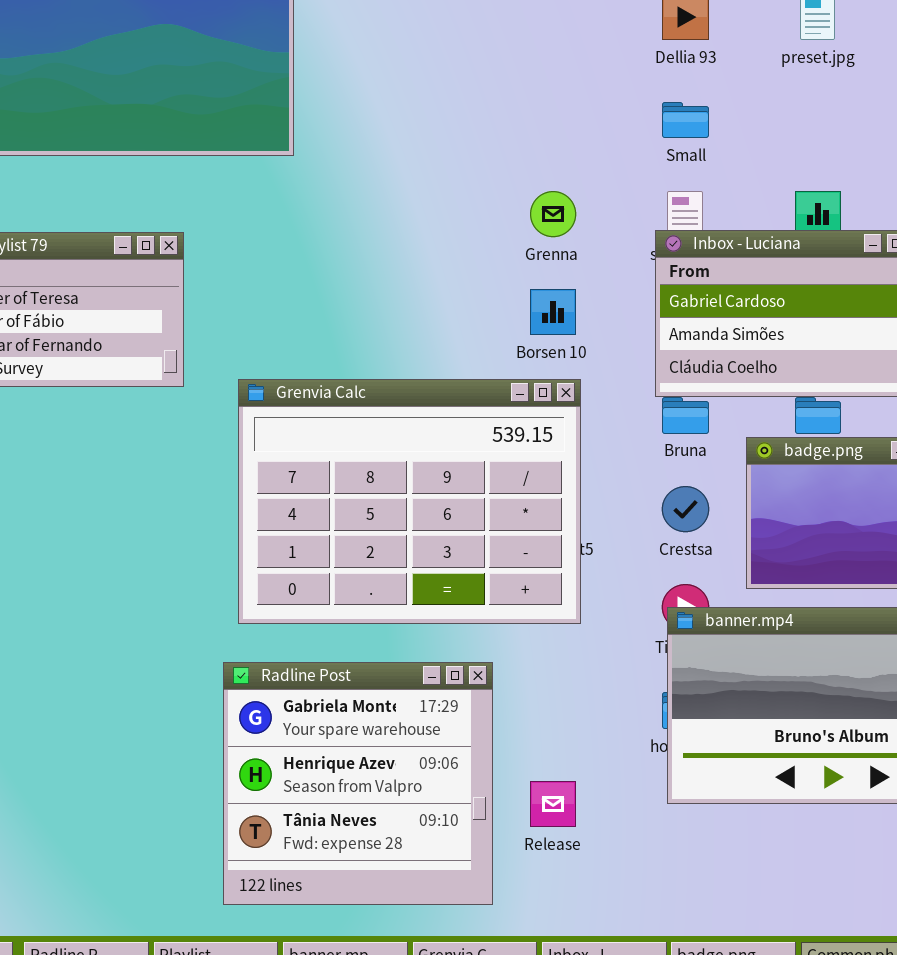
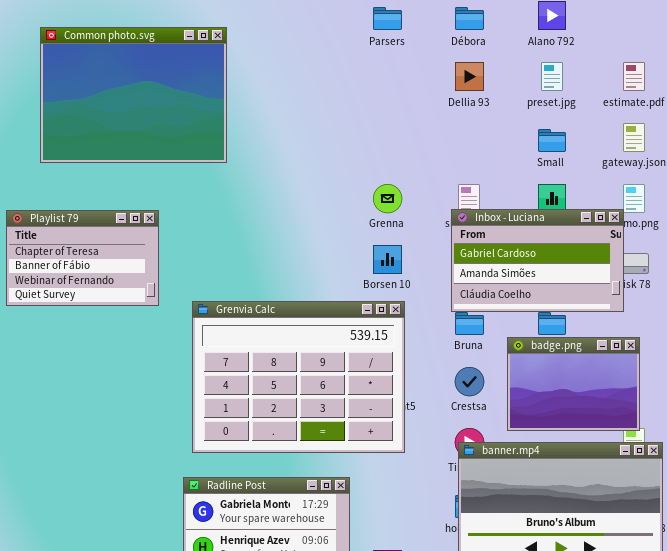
Small: [662,102,709,138] -> [538,129,566,152], moved

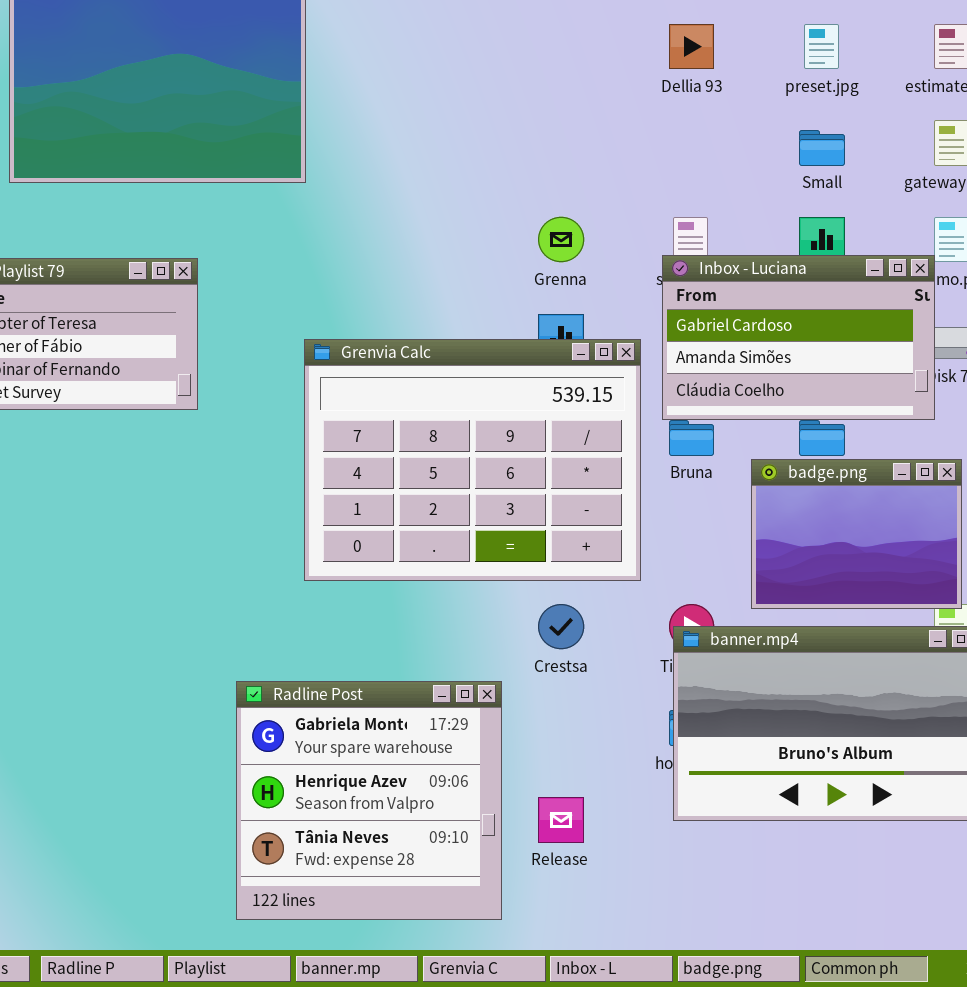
Grenvia Calc: [192,301,405,453] -> [304,339,641,581], moved
Crestsa: [455,367,484,396] -> [538,604,584,649], moved

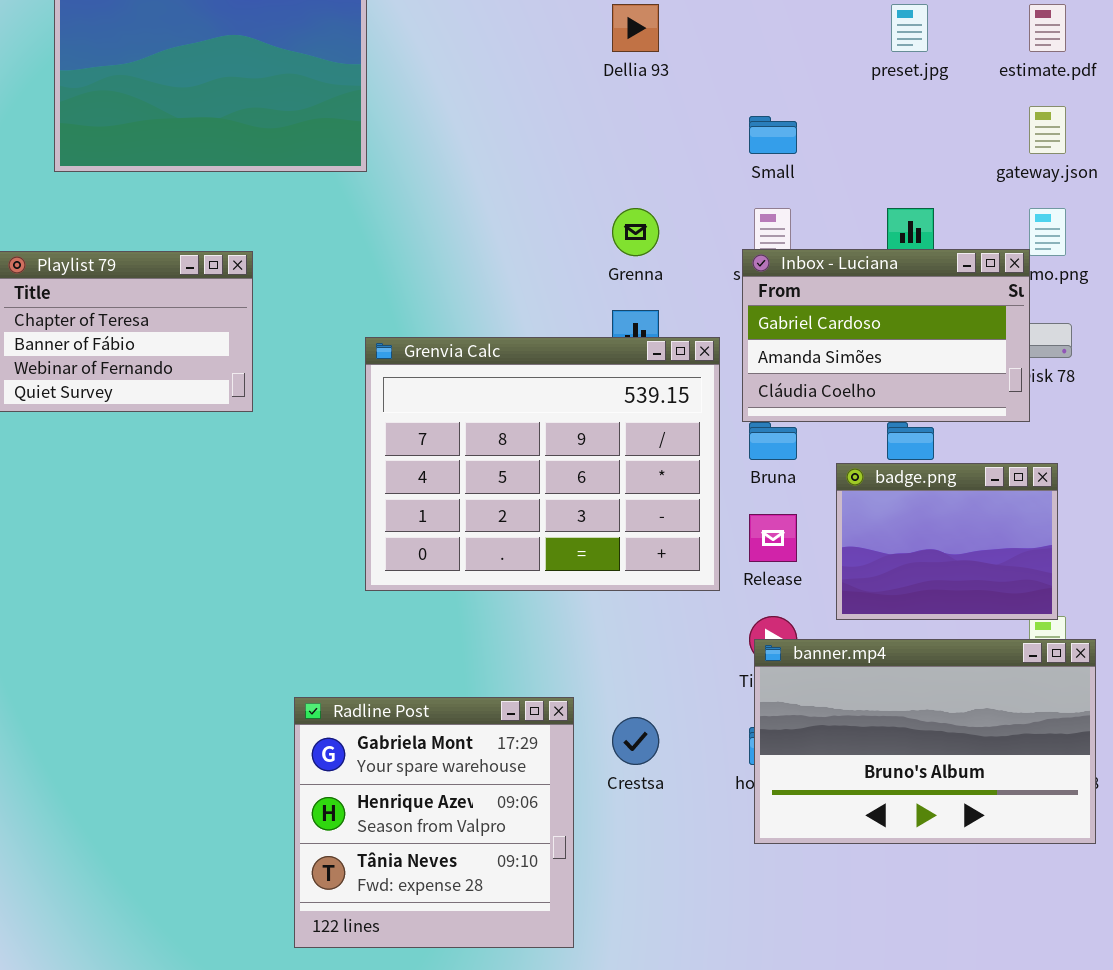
Dellia 93: [669,24,714,69] -> [612,4,659,52], moved
Small: [799,130,845,166] -> [749,116,797,154], moved
Crestsa: [538,604,584,649] -> [612,717,659,765], moved
Release: [538,797,584,843] -> [749,514,797,562], moved

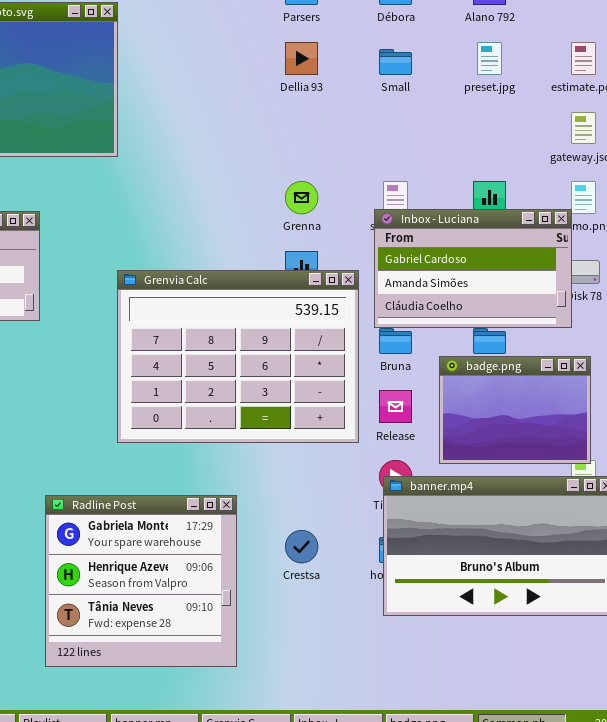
Small: [749,116,797,154] -> [379,49,412,75], moved
Radline Post: [294,697,574,948] -> [45,495,237,667], moved

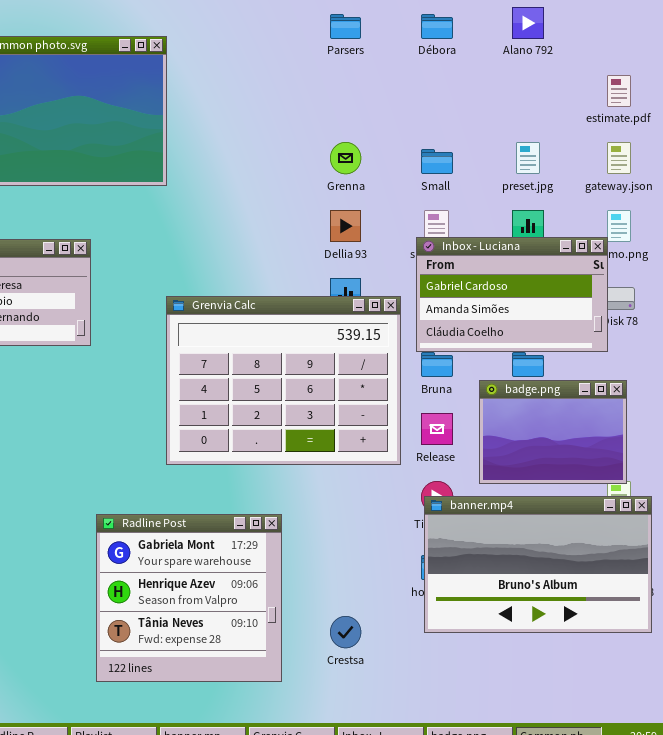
Dellia 93: [285,42,318,75] -> [330,210,361,242], moved
preset.jpg: [477,42,502,75] -> [516,142,540,174], moved
Small: [379,49,412,75] -> [421,149,453,174], moved
Grenna: [285,181,318,214] -> [330,142,361,174], moved
Crestsa: [285,530,318,563] -> [330,616,361,648], moved

